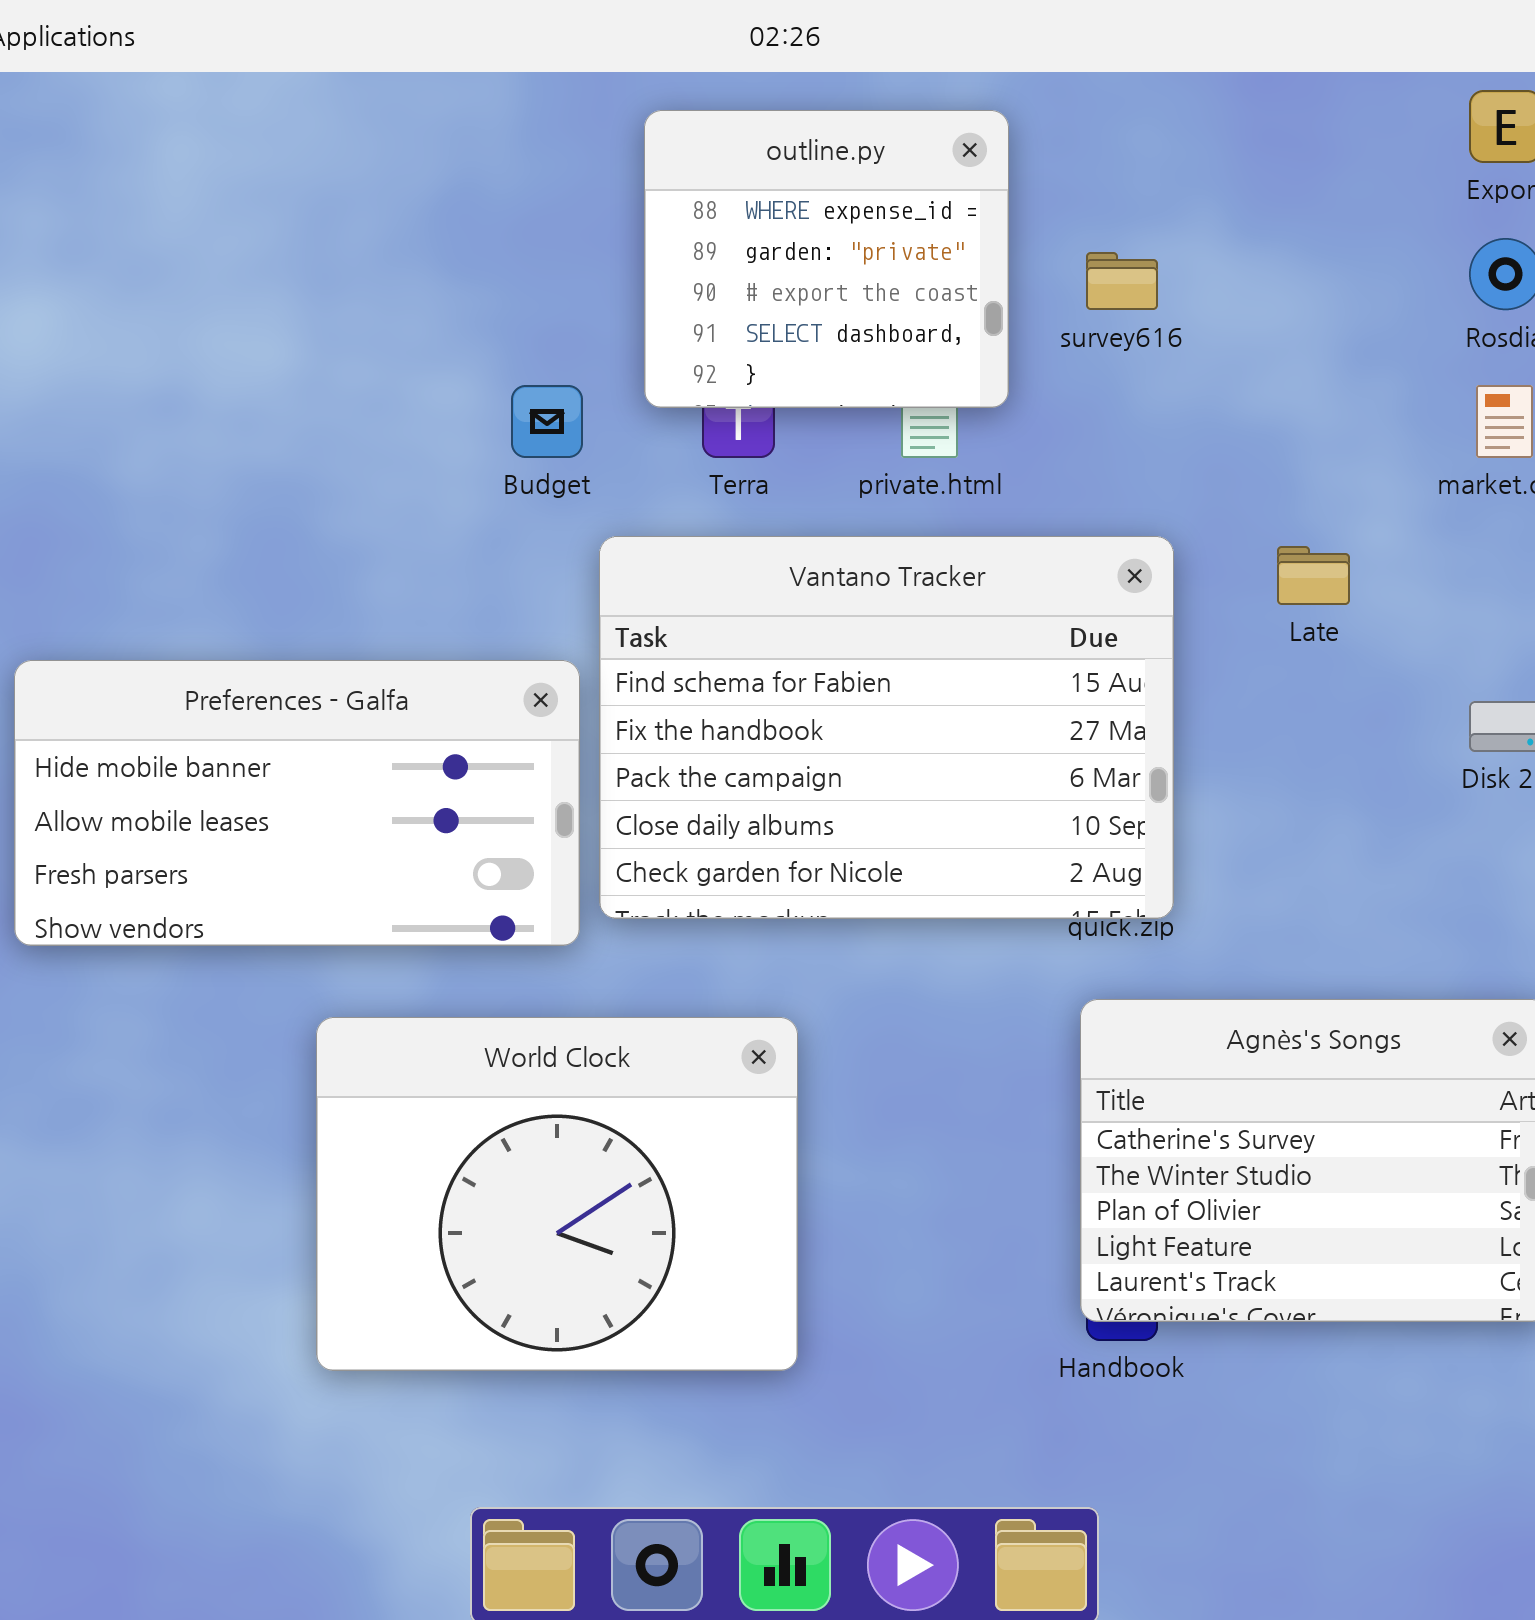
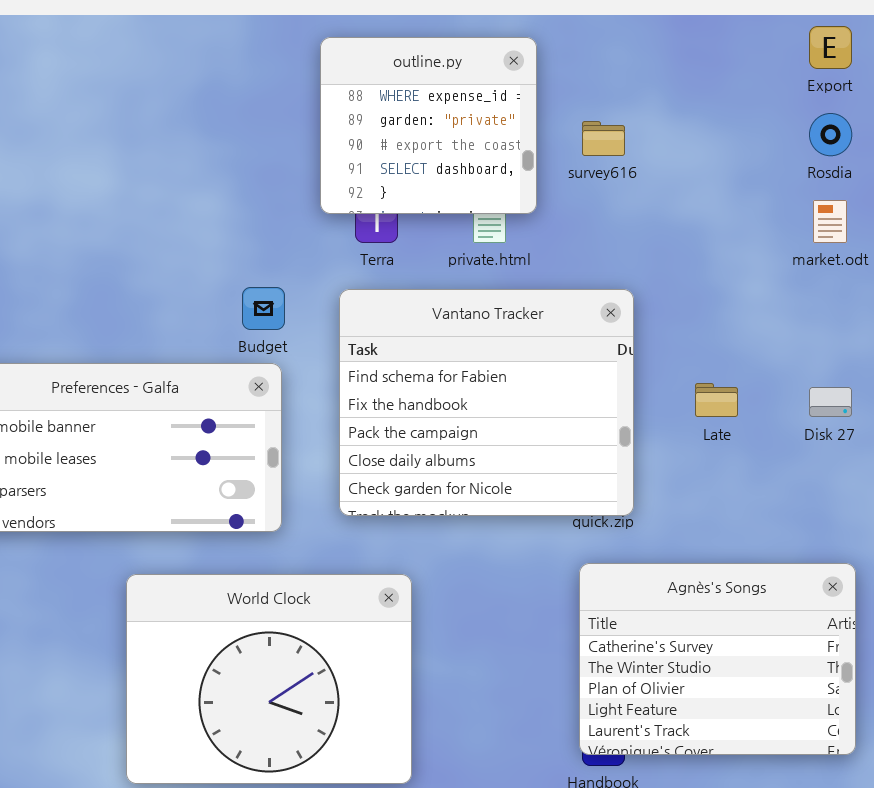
Budget: [511,385,583,458] -> [242,287,285,330], moved
Vantano Tracker: [599,536,1174,919] -> [339,289,634,516], resized
Late: [1277,546,1350,605] -> [695,383,738,417], moved

